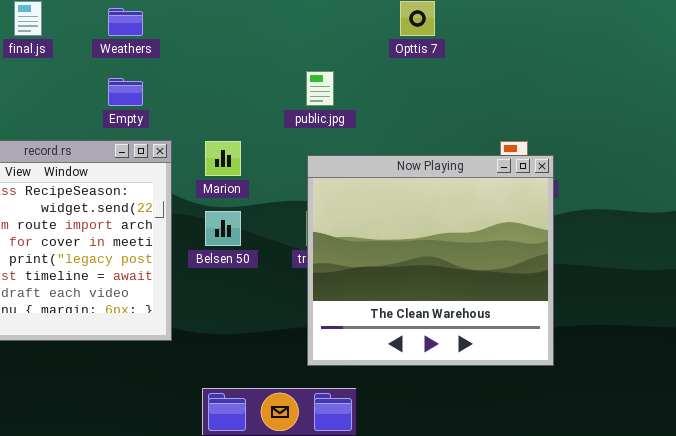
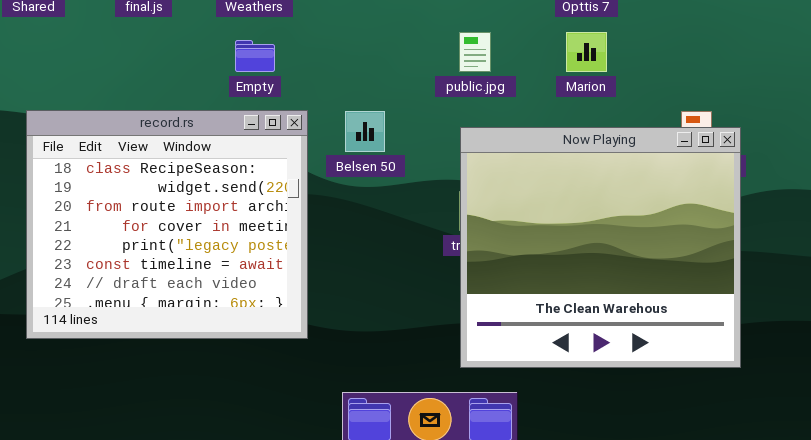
Marion: [205,141,241,176] -> [566,32,607,72], moved
Belsen 50: [205,211,241,246] -> [345,111,385,152], moved

